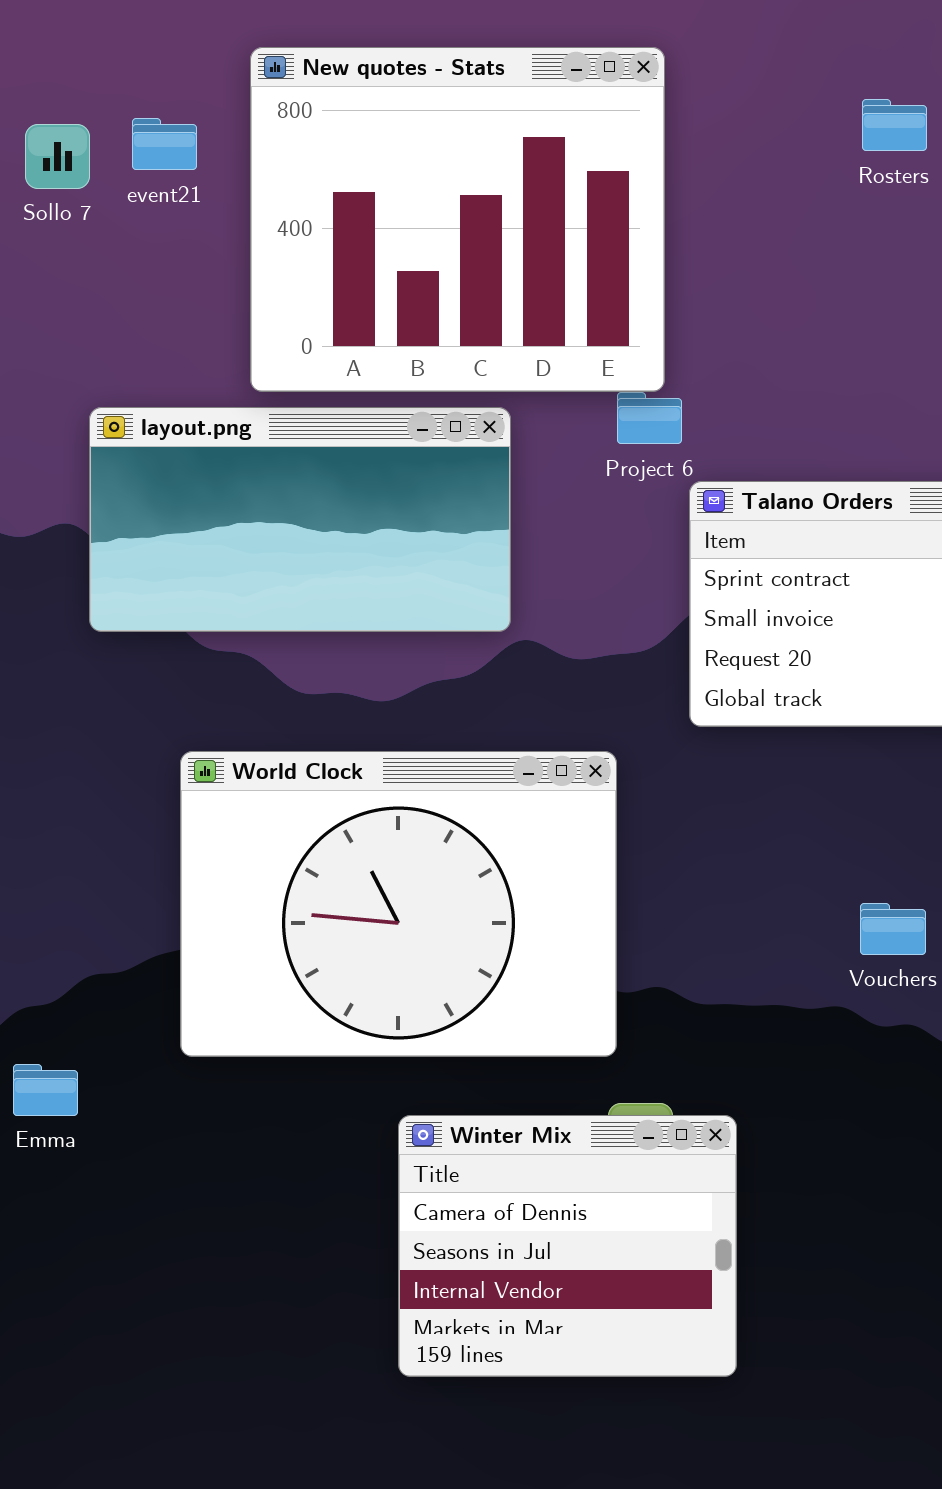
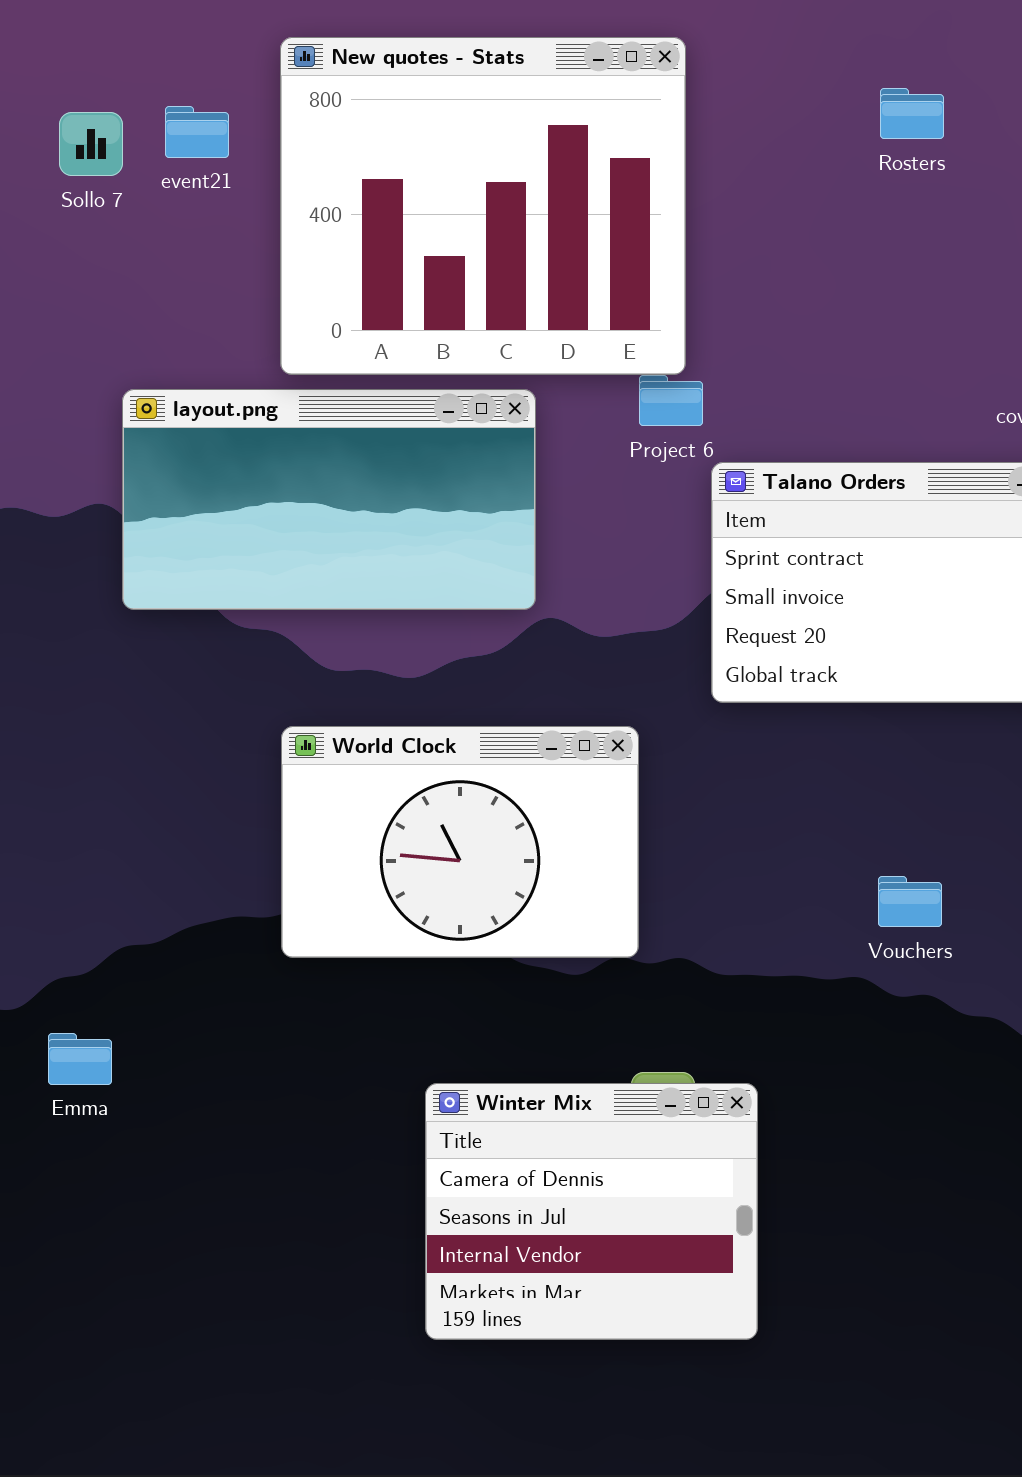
World Clock: [180,751,617,1057] -> [281,726,639,958], resized

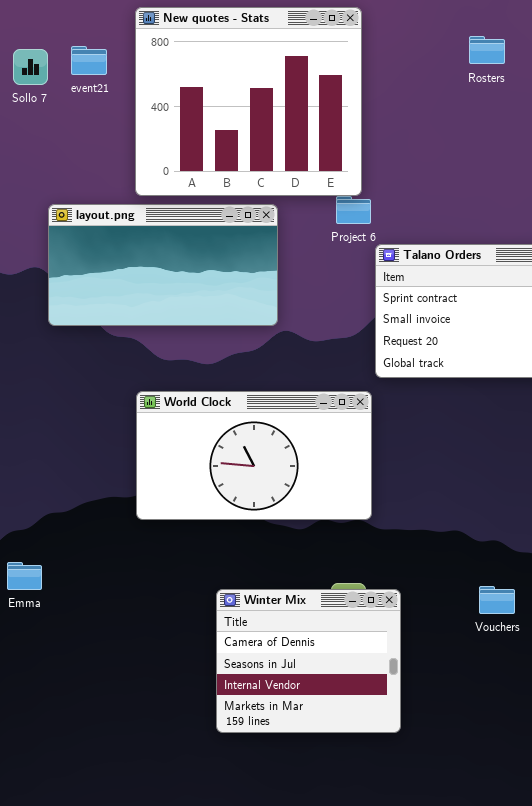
World Clock: [281,726,639,958] -> [136,391,372,520], resized
Vouchers: [878,876,942,927] -> [479,586,515,614], moved

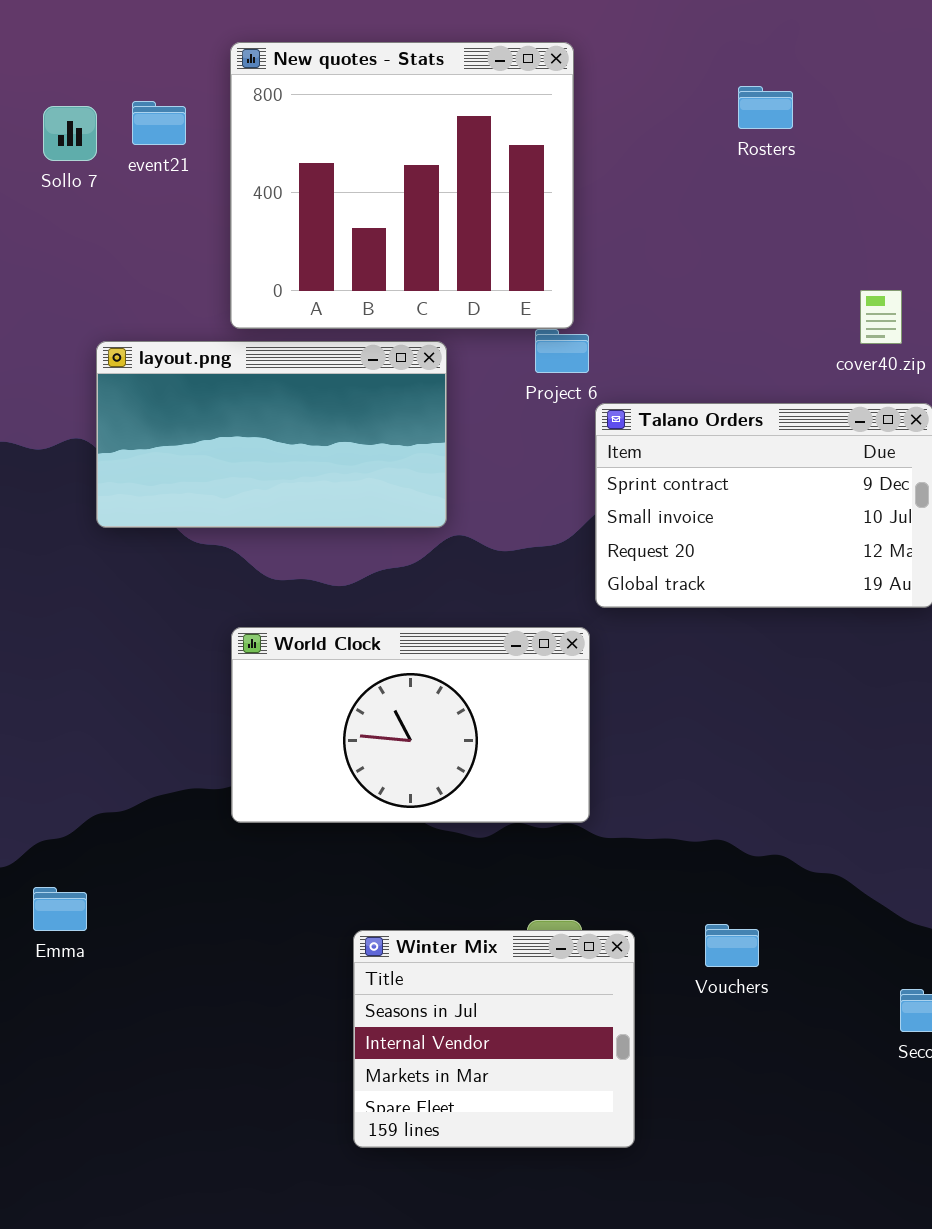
Vouchers: [479,586,515,614] -> [705,924,759,967], moved
Winter Mix: [216,589,401,733] -> [353,930,635,1148], scrolled down 1 row

